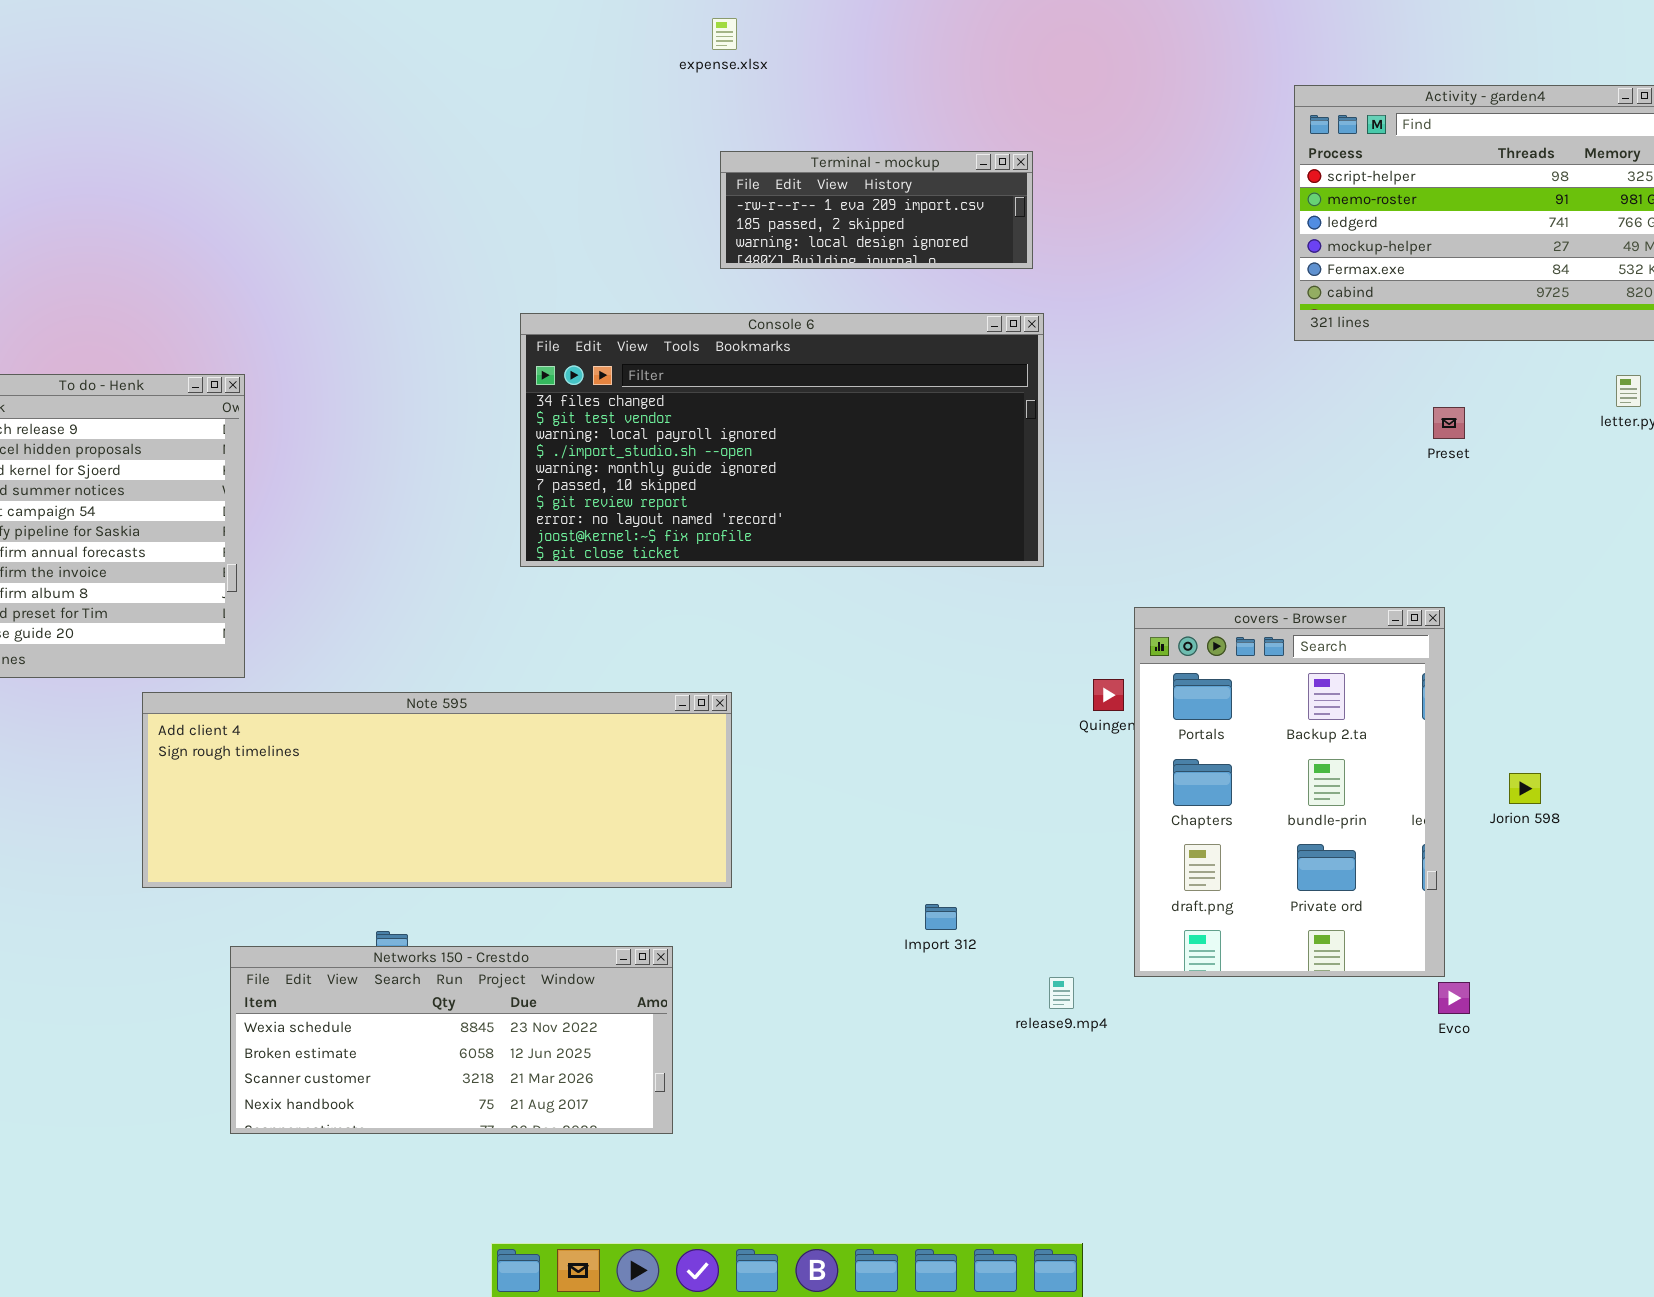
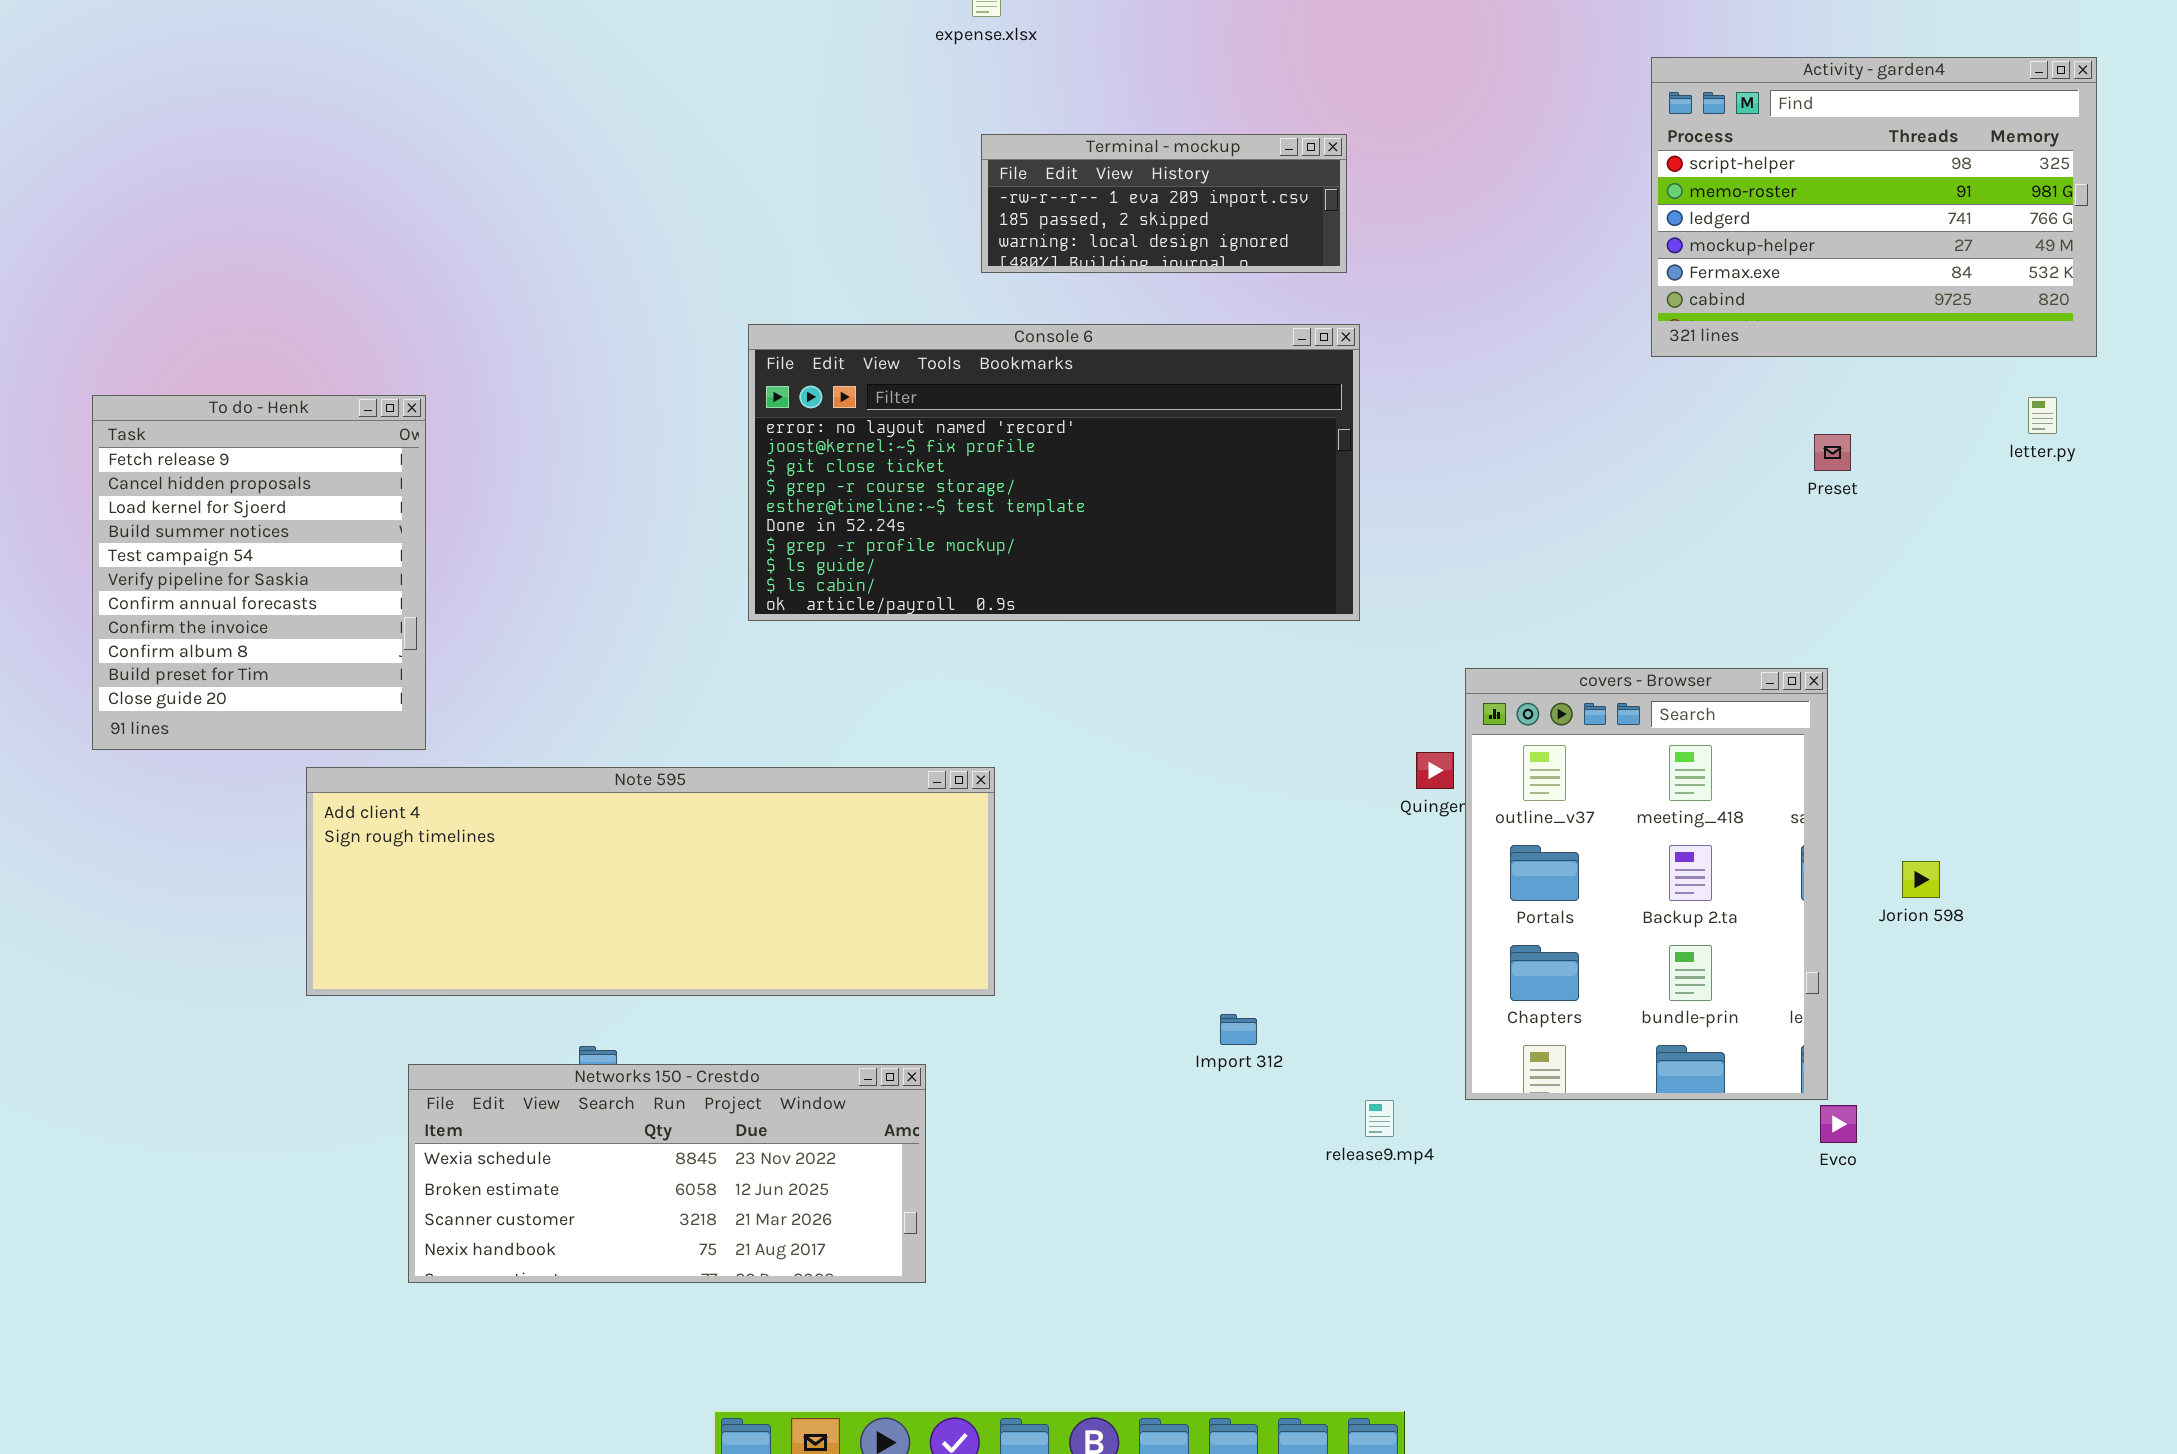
Console 6: [520,313,1044,567] -> [748,324,1360,621], scrolled down 7 rows
covers - Browser: [1134,607,1445,977] -> [1465,668,1828,1100], scrolled up 1 row

